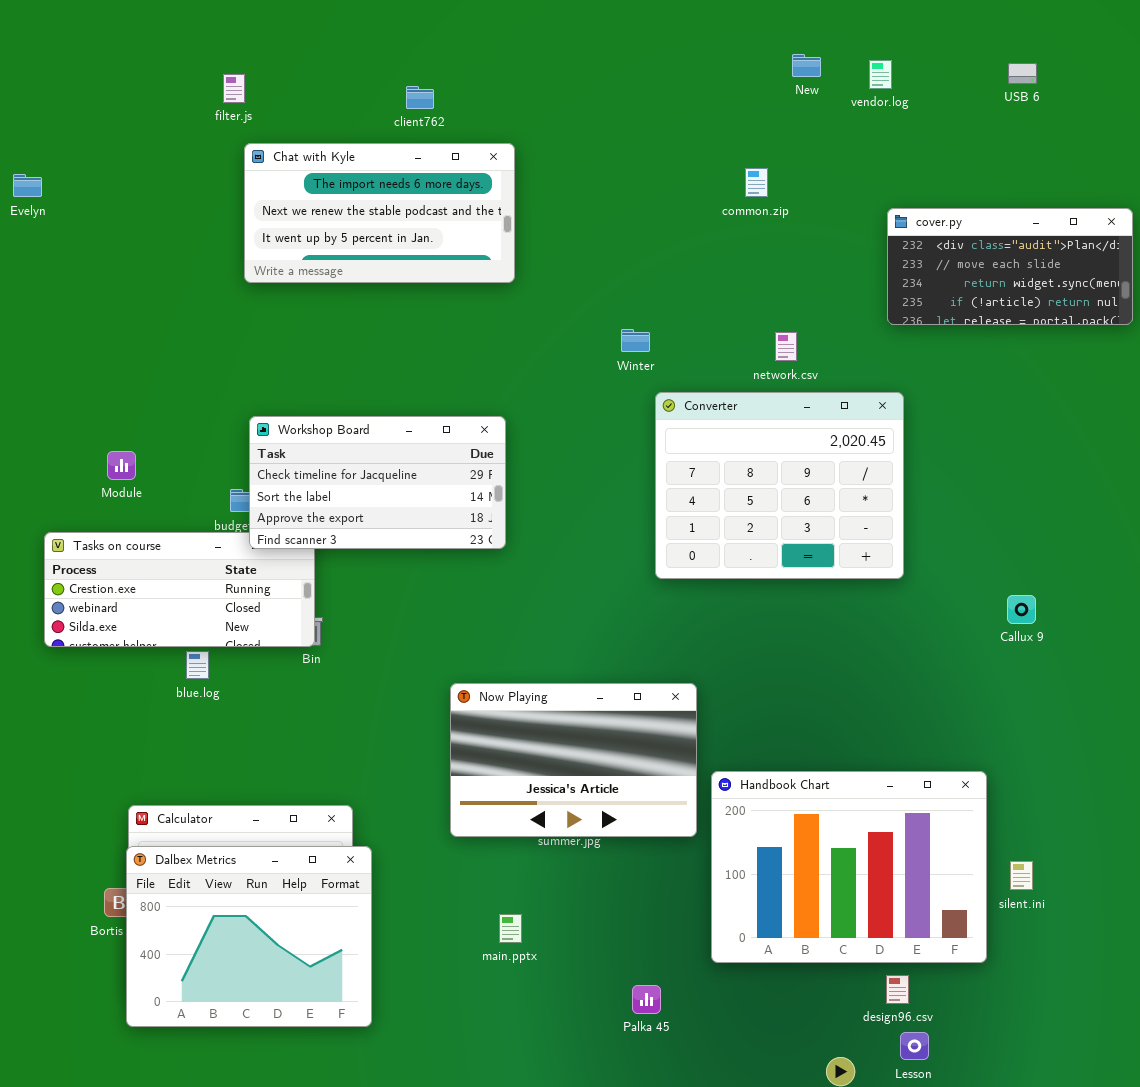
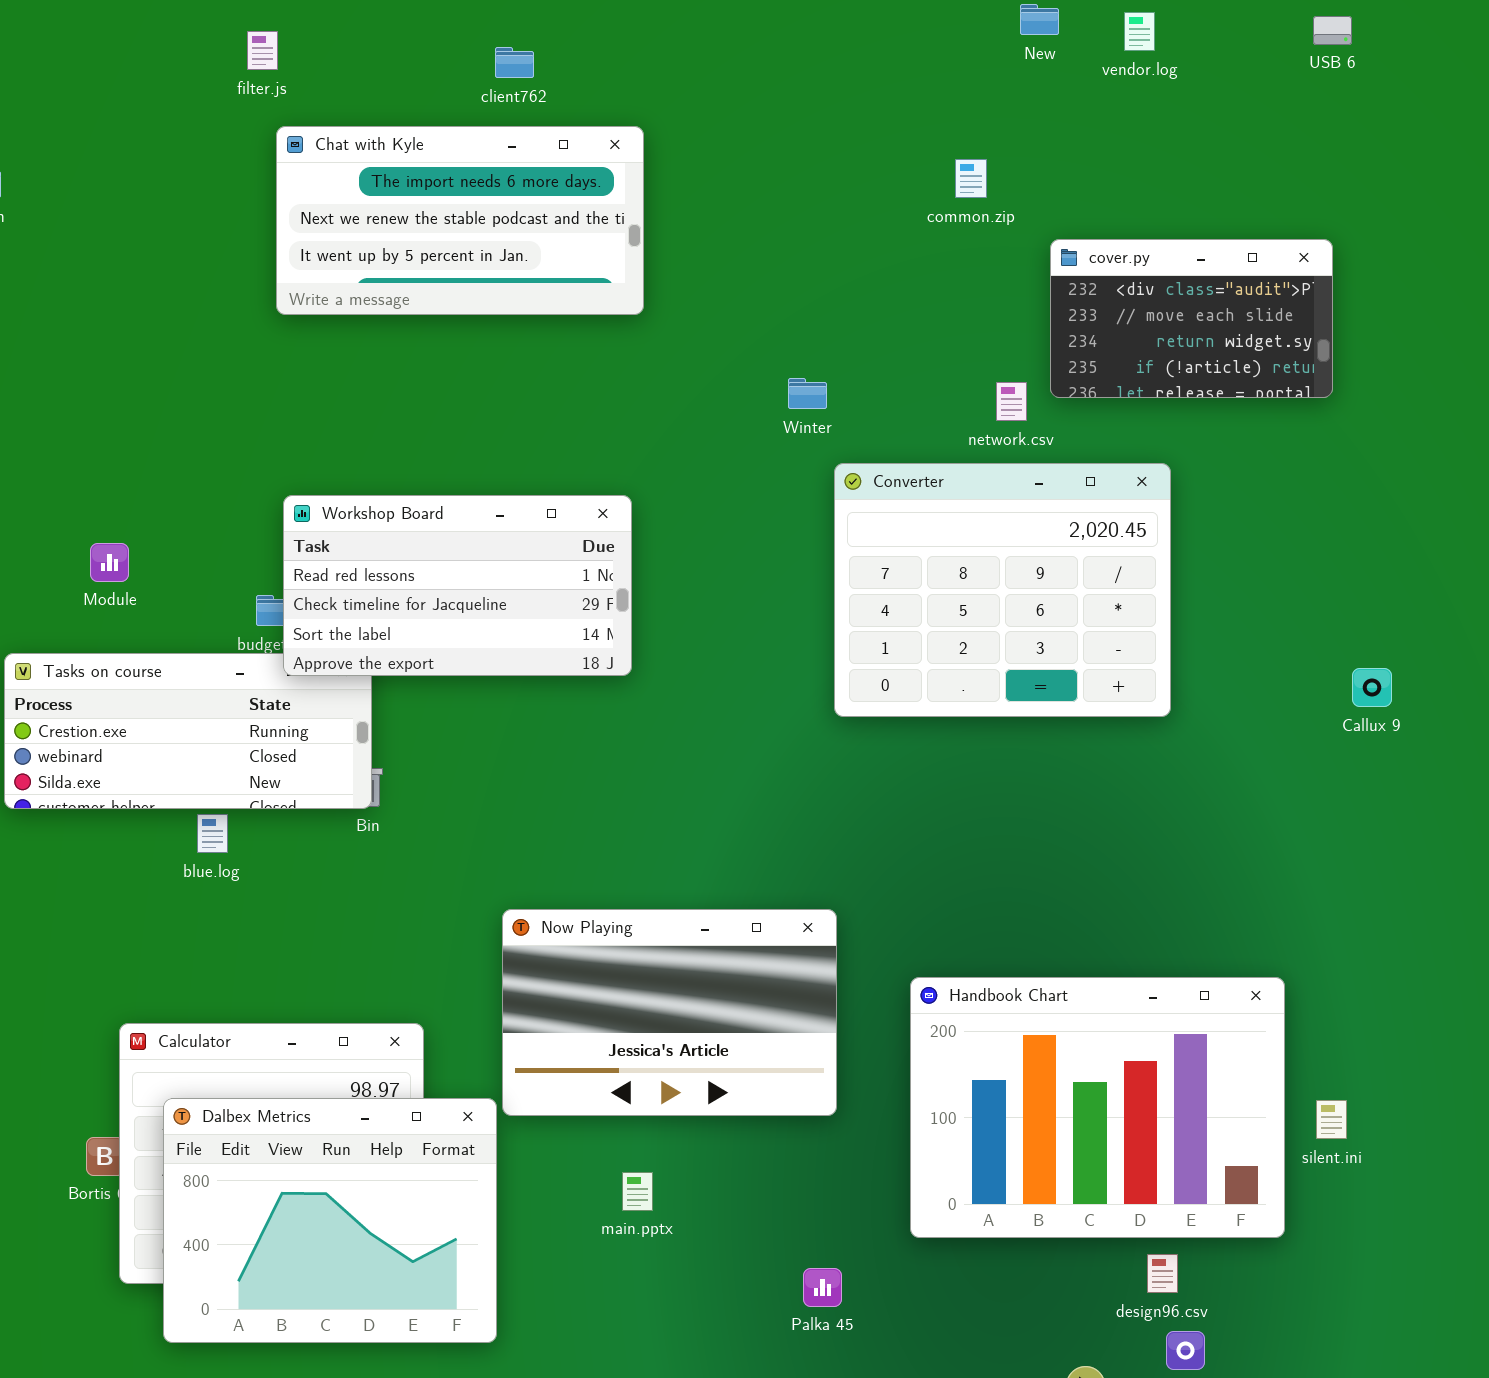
cover.py: [887,208,1133,325] -> [1050,239,1333,398], moved, resized
Workshop Board: [249,416,506,549] -> [283,495,632,676], scrolled up 1 row
Callux 9: [1007,595,1036,624] -> [1352,668,1392,707], moved
Now Playing: [450,683,697,837] -> [502,909,837,1116], moved
Dalbex Metrics: [126,846,372,1027] -> [163,1098,497,1343], moved

